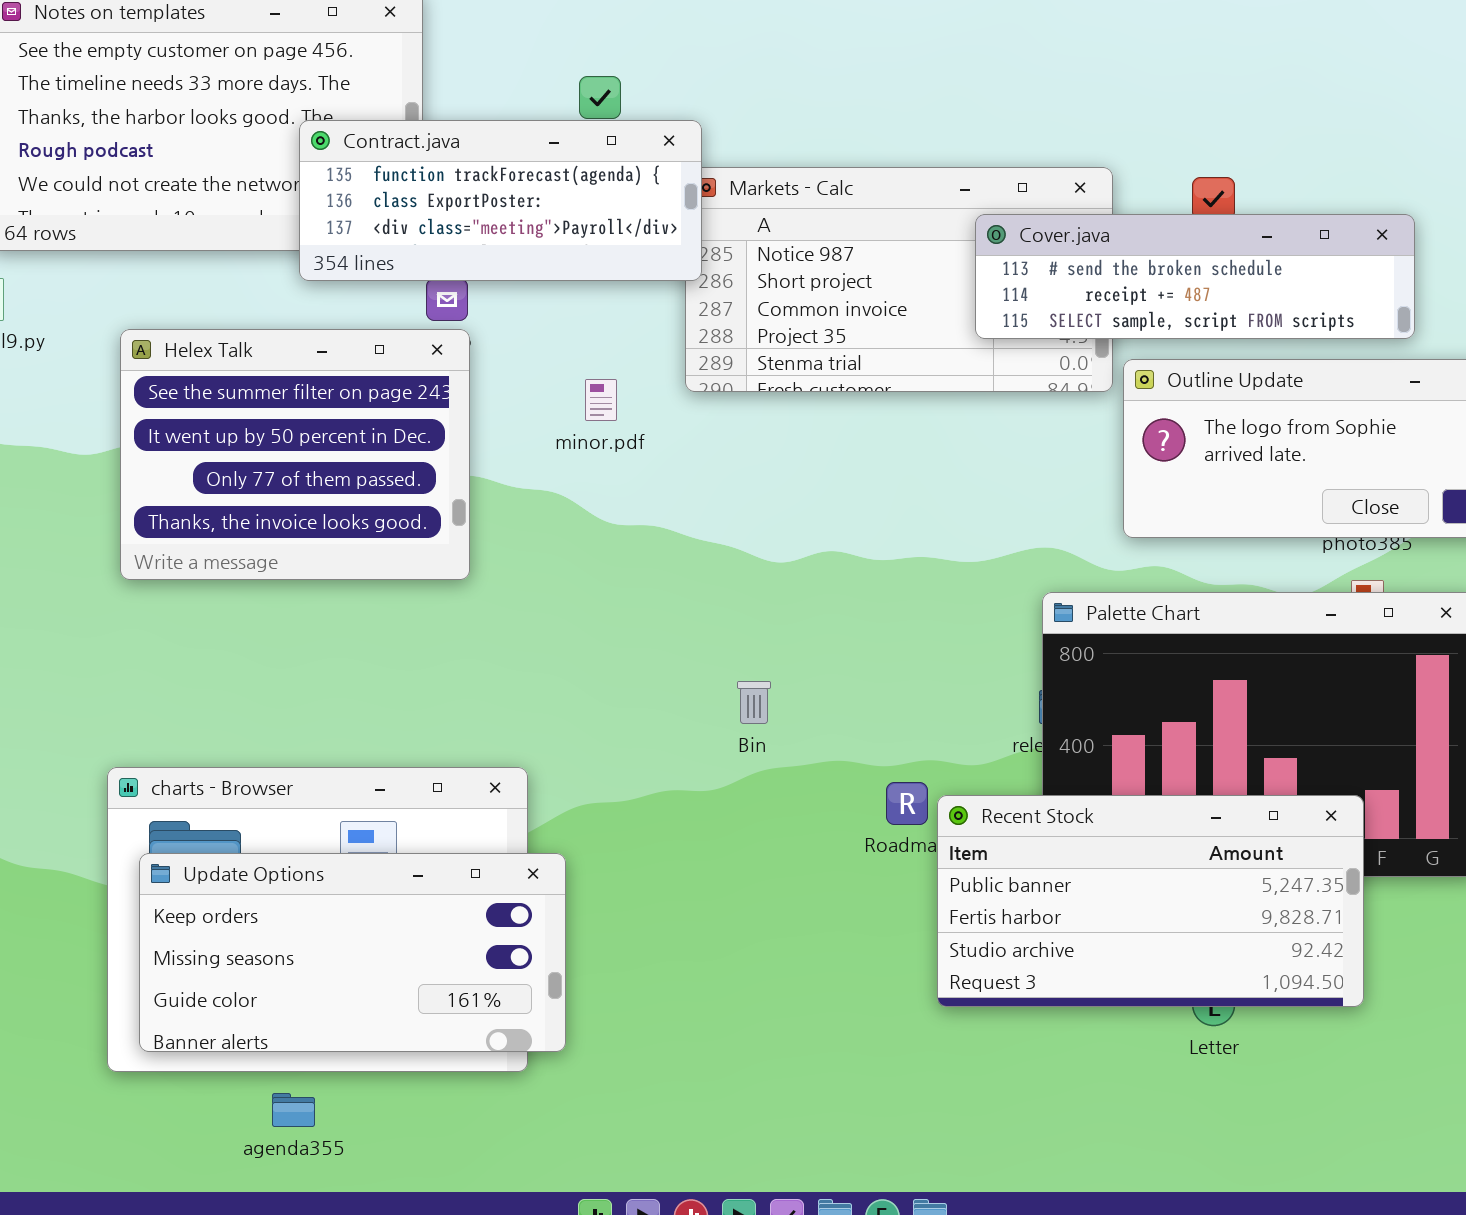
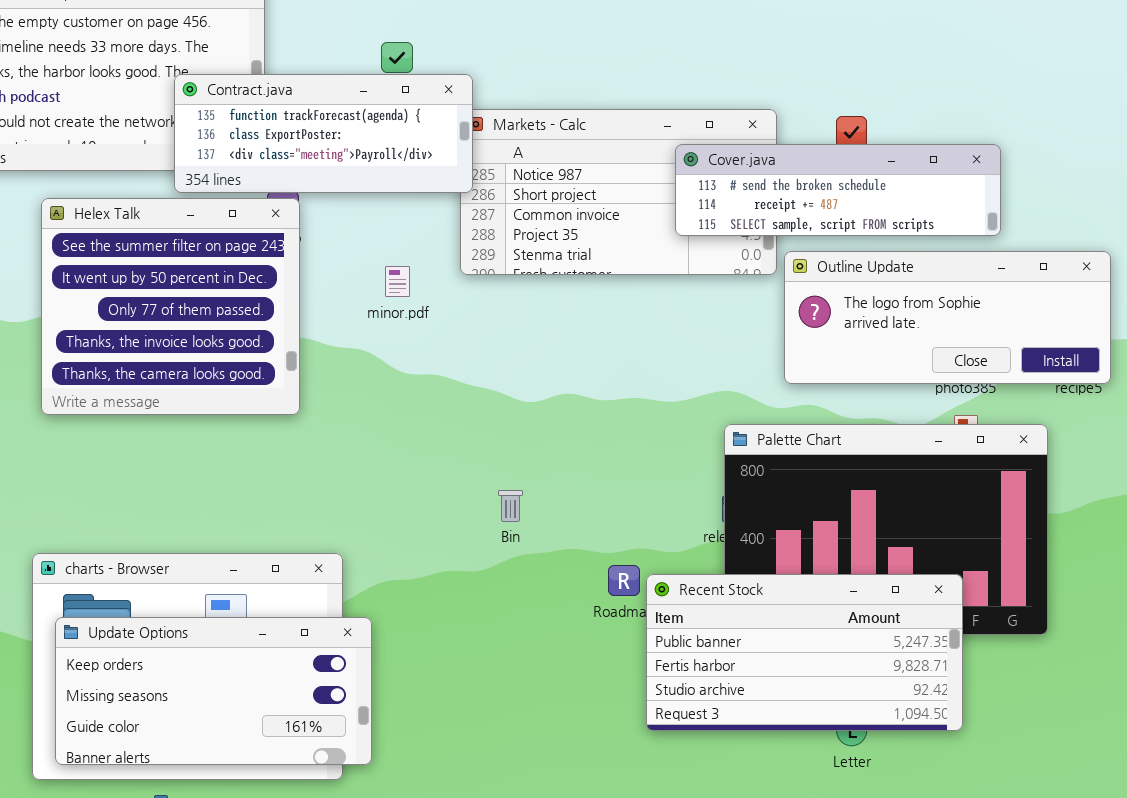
Helex Talk: [120,329,470,580] -> [41,198,300,415], resized

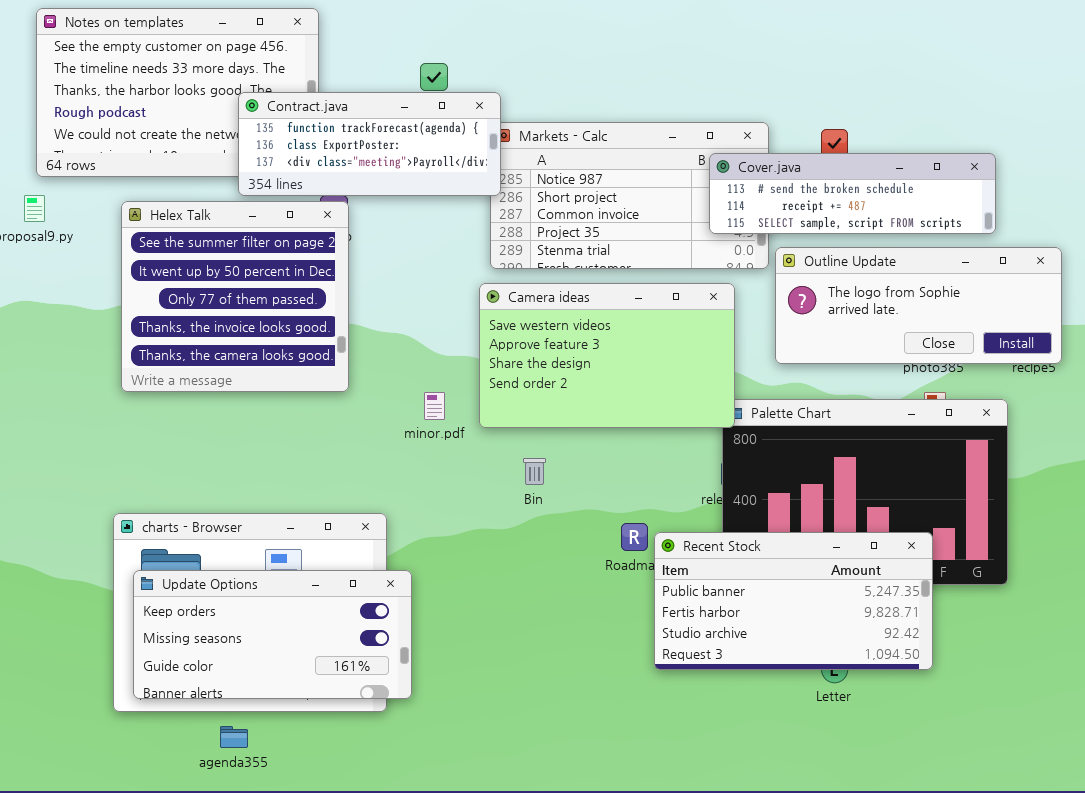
Cover.java: [675,144,1001,236] -> [709,153,996,234], moved
minor.pdf: [385,266,410,297] -> [424,392,445,420], moved
Camera ideas: none -> [479,283,735,428], opened

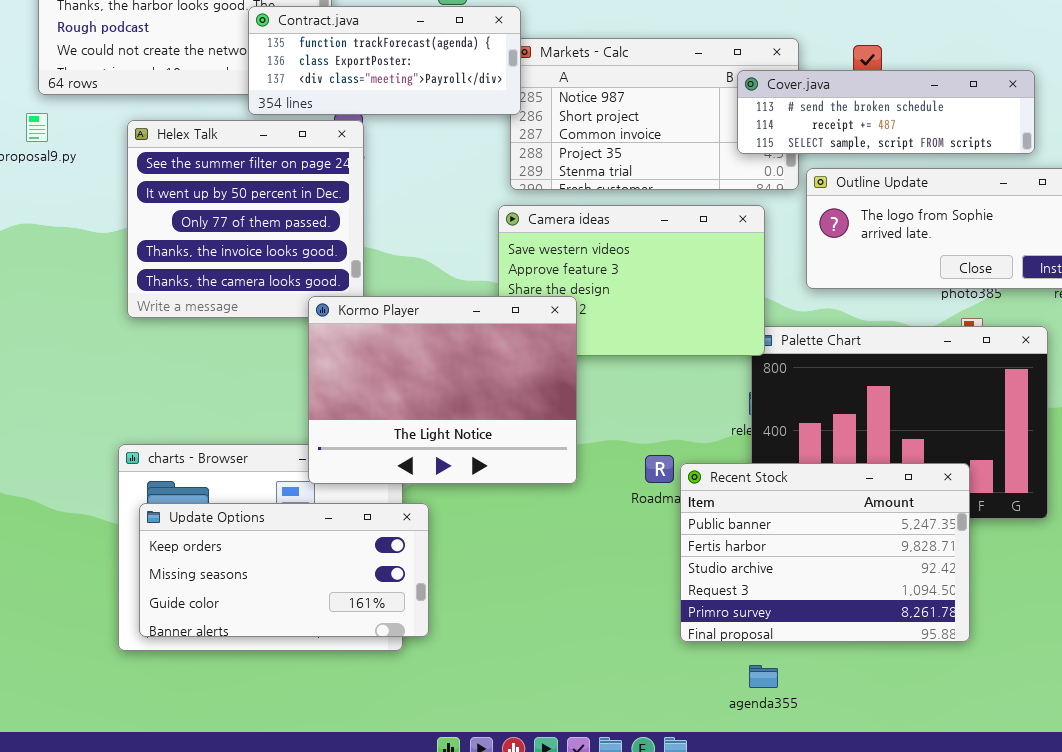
Kormo Player: none -> [308,296,577,484], opened
Recent Stock: [654,532,933,670] -> [680,463,970,642], resized
agenda355: [220,726,248,748] -> [749,665,778,688], moved

